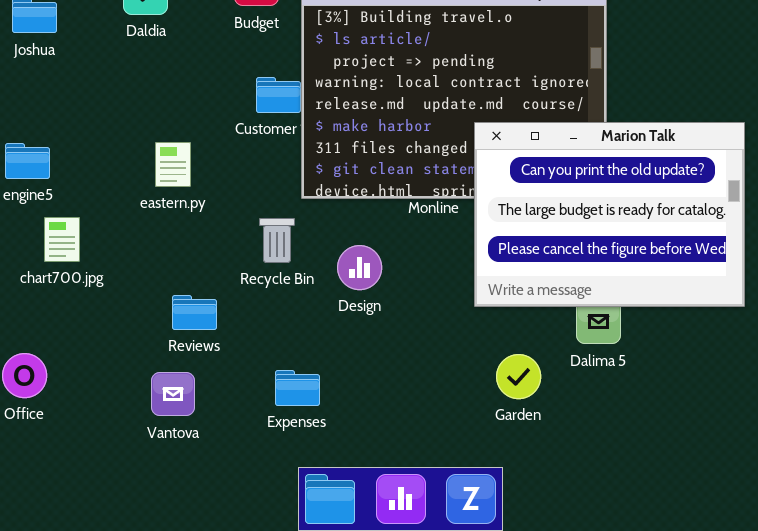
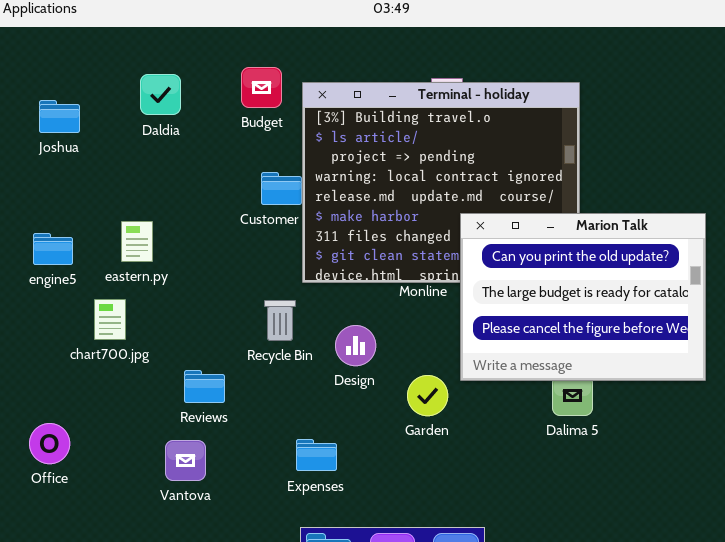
eastern.py: [155,142,191,187] -> [121,221,153,262], moved
chart700.jpg: [44,217,80,262] -> [94,299,126,340], moved
Garden: [496,354,541,399] -> [407,375,448,416], moved
Expenses: [275,370,320,406] -> [296,439,337,471], moved

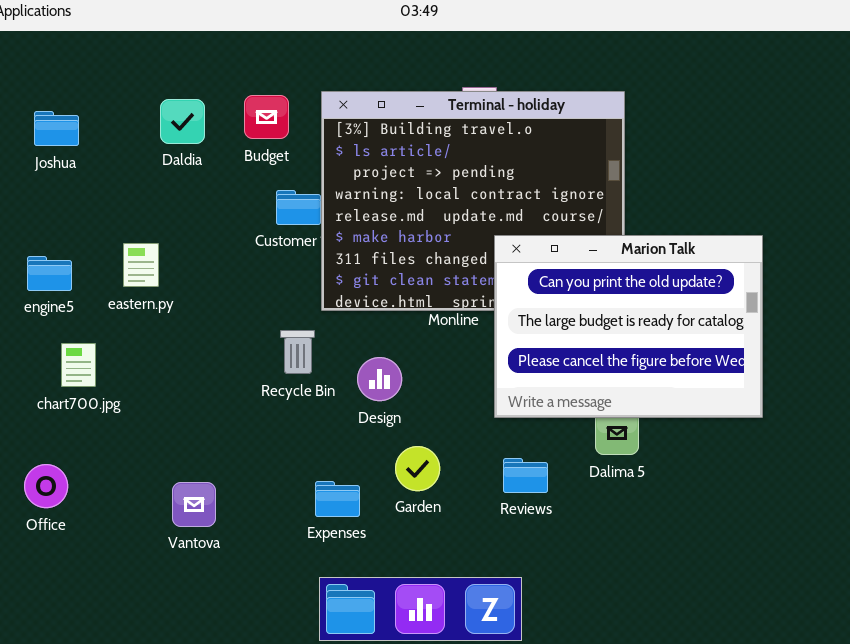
Budget: [241,67,282,108] -> [244,95,289,139], moved
Daldia: [140,74,181,115] -> [160,99,205,144], moved
chart700.jpg: [94,299,126,340] -> [61,343,96,387], moved
Reviews: [184,370,225,403] -> [503,458,548,493], moved
Garden: [407,375,448,416] -> [395,446,440,491], moved

